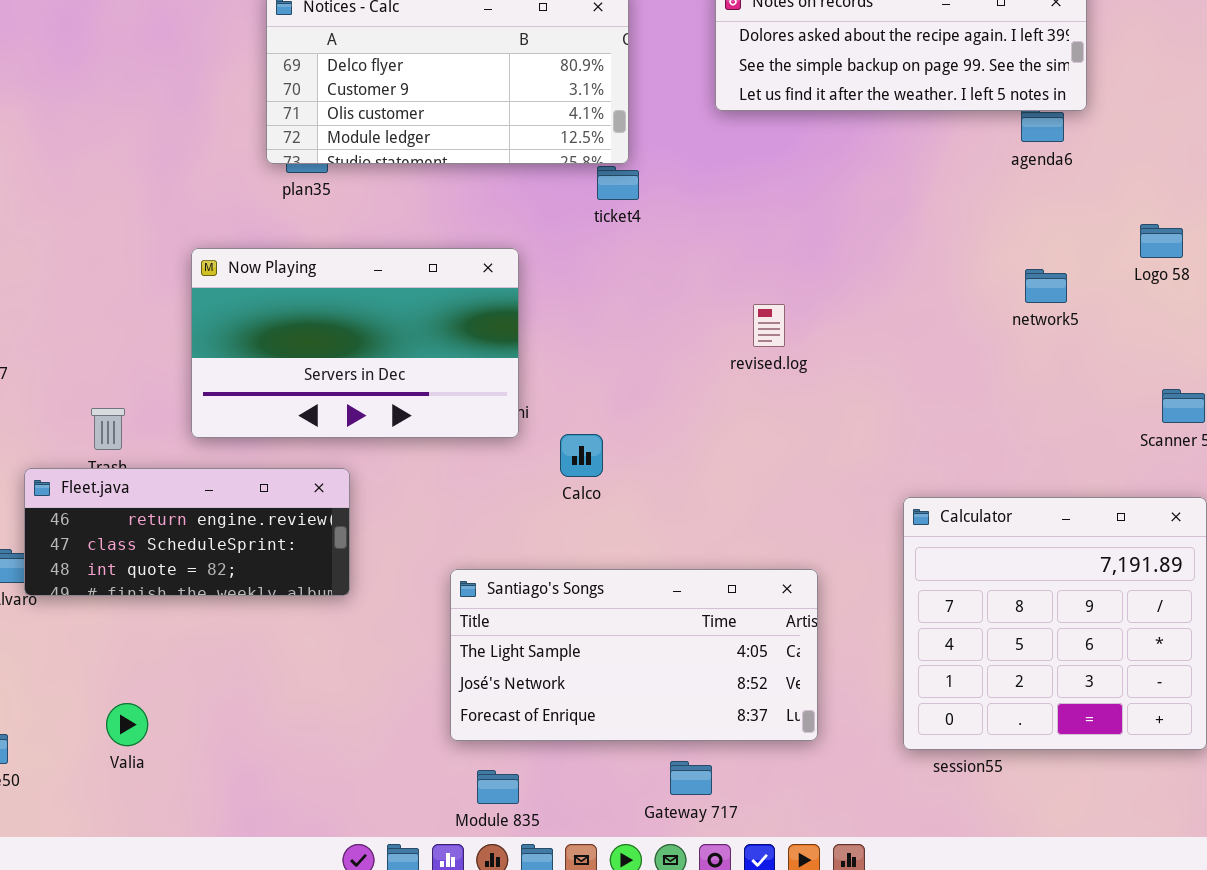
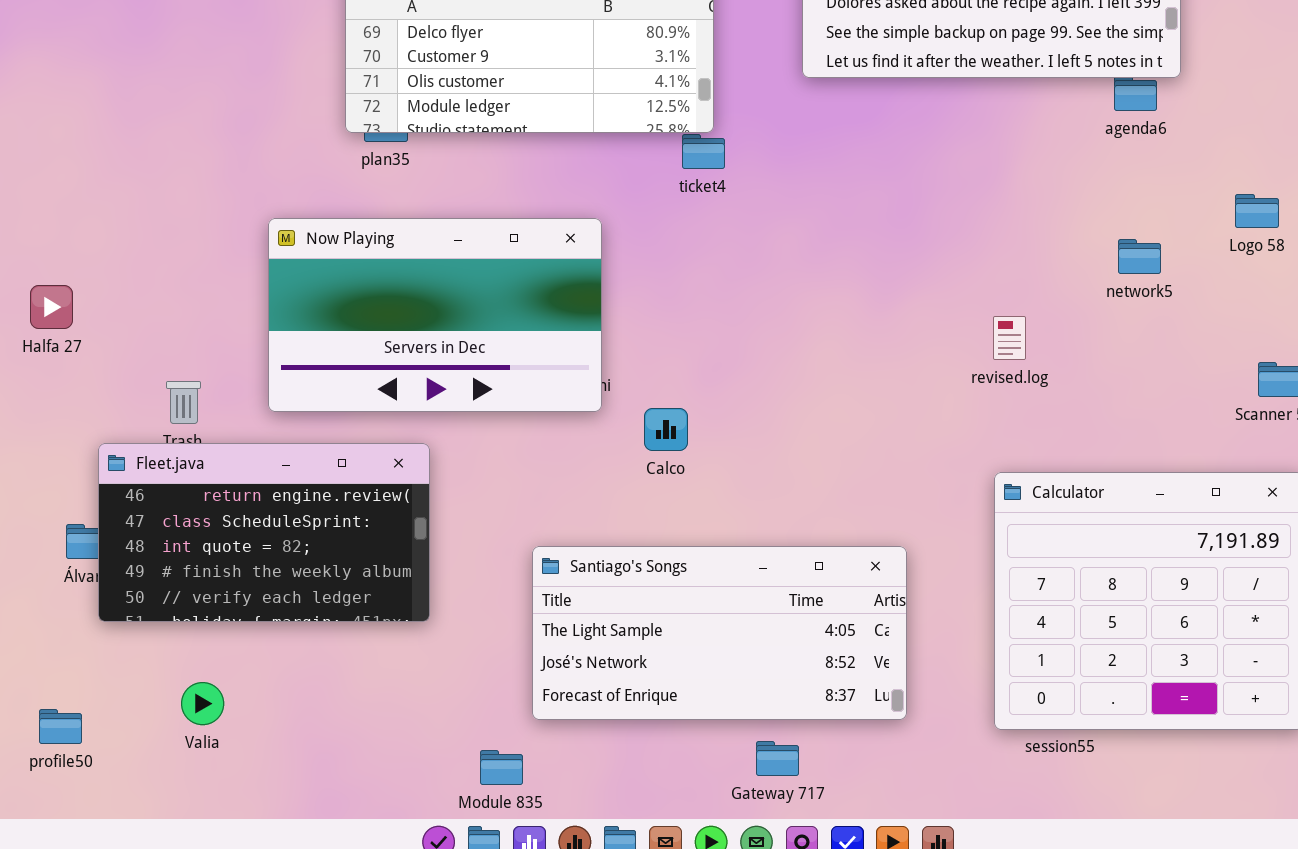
revised.log: [753,304,785,347] -> [993,316,1026,360], moved
Fleet.java: [24,468,350,596] -> [98,443,430,622], resized
Module 835: [477,770,519,804] -> [480,750,523,785], moved

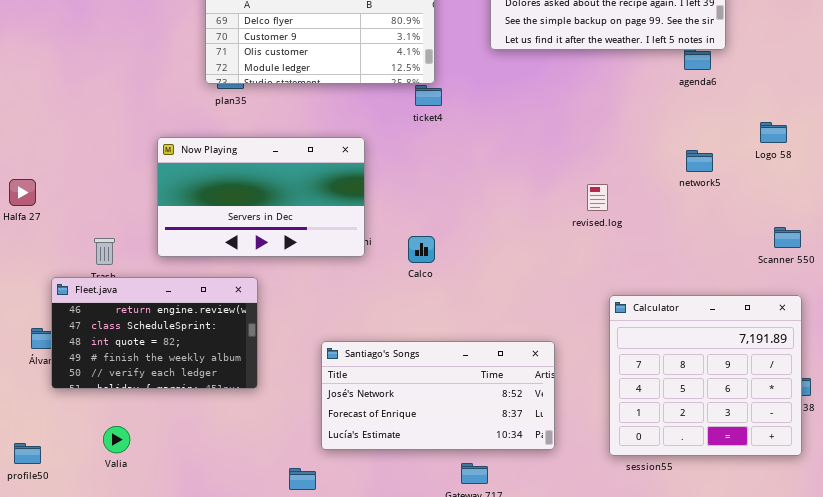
revised.log: [993,316,1026,360] -> [587,184,608,211], moved
Calco: [644,408,688,451] -> [408,236,435,263], moved
Santiago's Songs: [532,546,907,720] -> [321,341,555,450], scrolled down 1 row

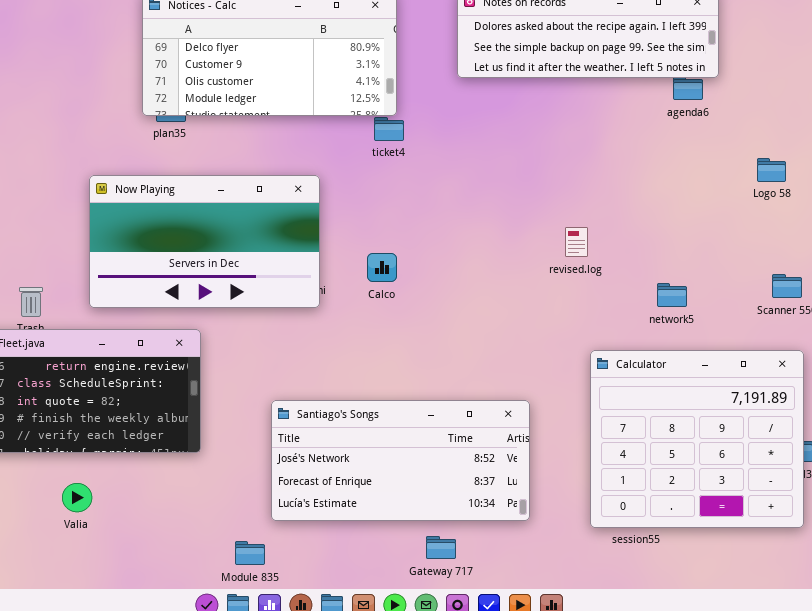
network5: [686,150,713,172] -> [657,283,687,307], moved
Calco: [408,236,435,263] -> [367,253,397,282], moved
Valia: [103,426,130,453] -> [62,483,92,512], moved

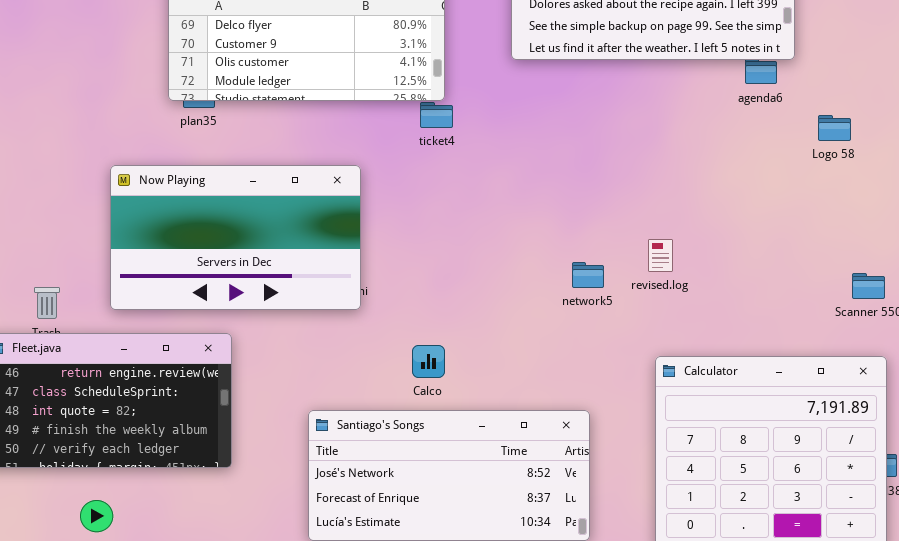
Logo 58: [757,158,786,182] -> [818,115,851,141], moved
revised.log: [565,227,588,257] -> [648,239,673,272], moved
Calco: [367,253,397,282] -> [412,345,445,378], moved
network5: [657,283,687,307] -> [572,262,604,288], moved

